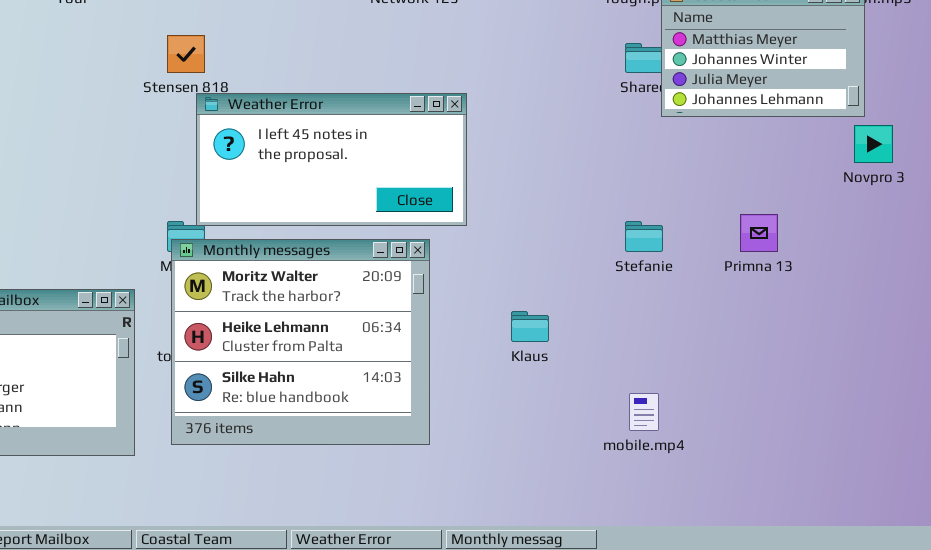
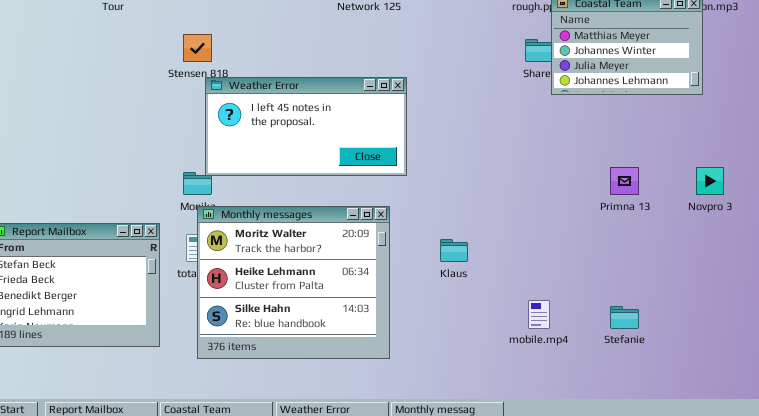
Novpro 3: [854,125,893,163] -> [696,167,724,195], moved
Stefanie: [625,221,663,252] -> [610,306,639,329], moved
Monthly messages: [171,239,430,445] -> [197,206,390,359], moved

